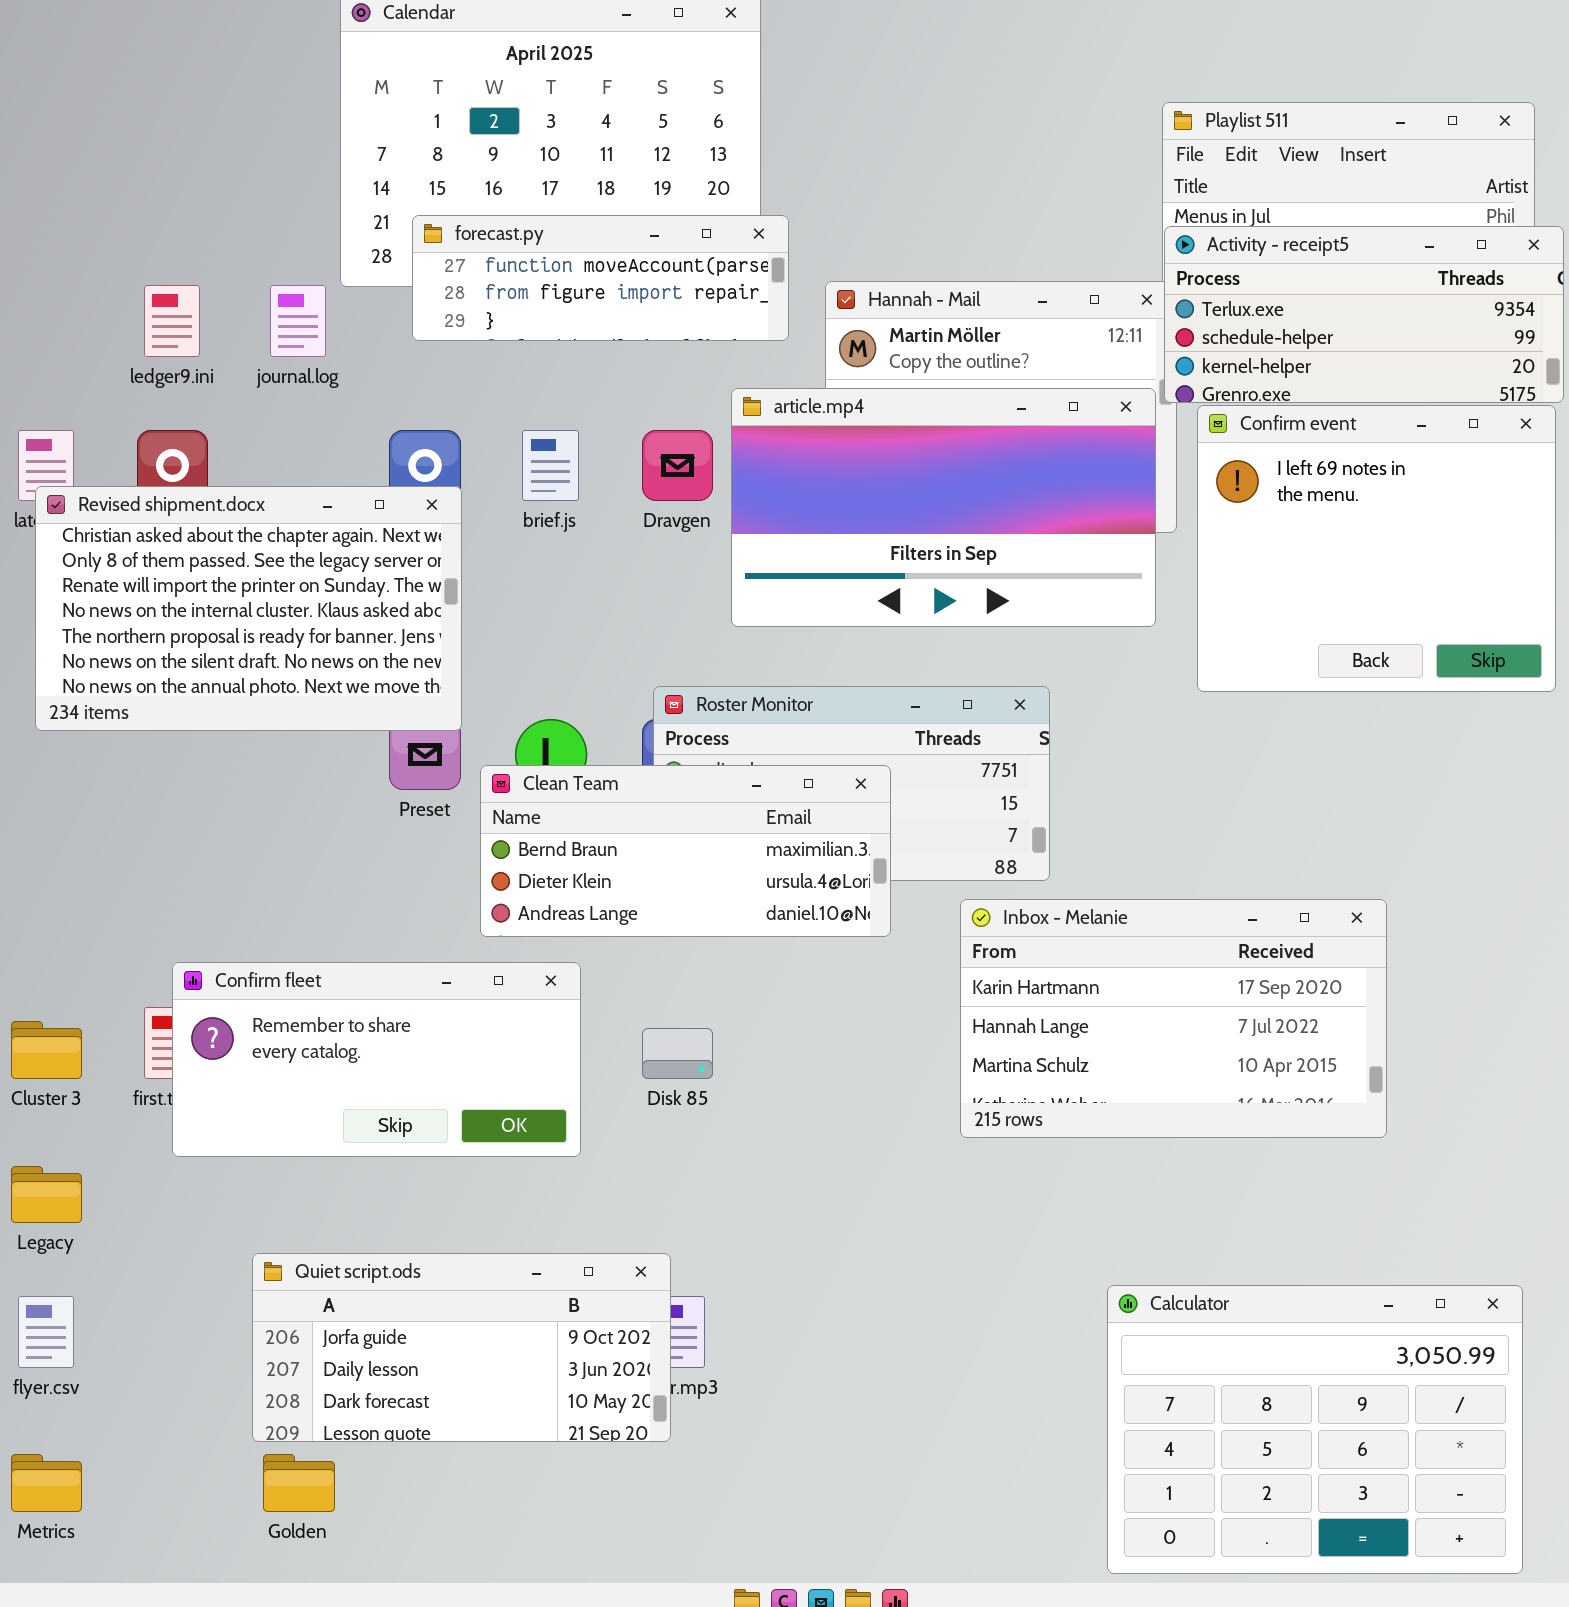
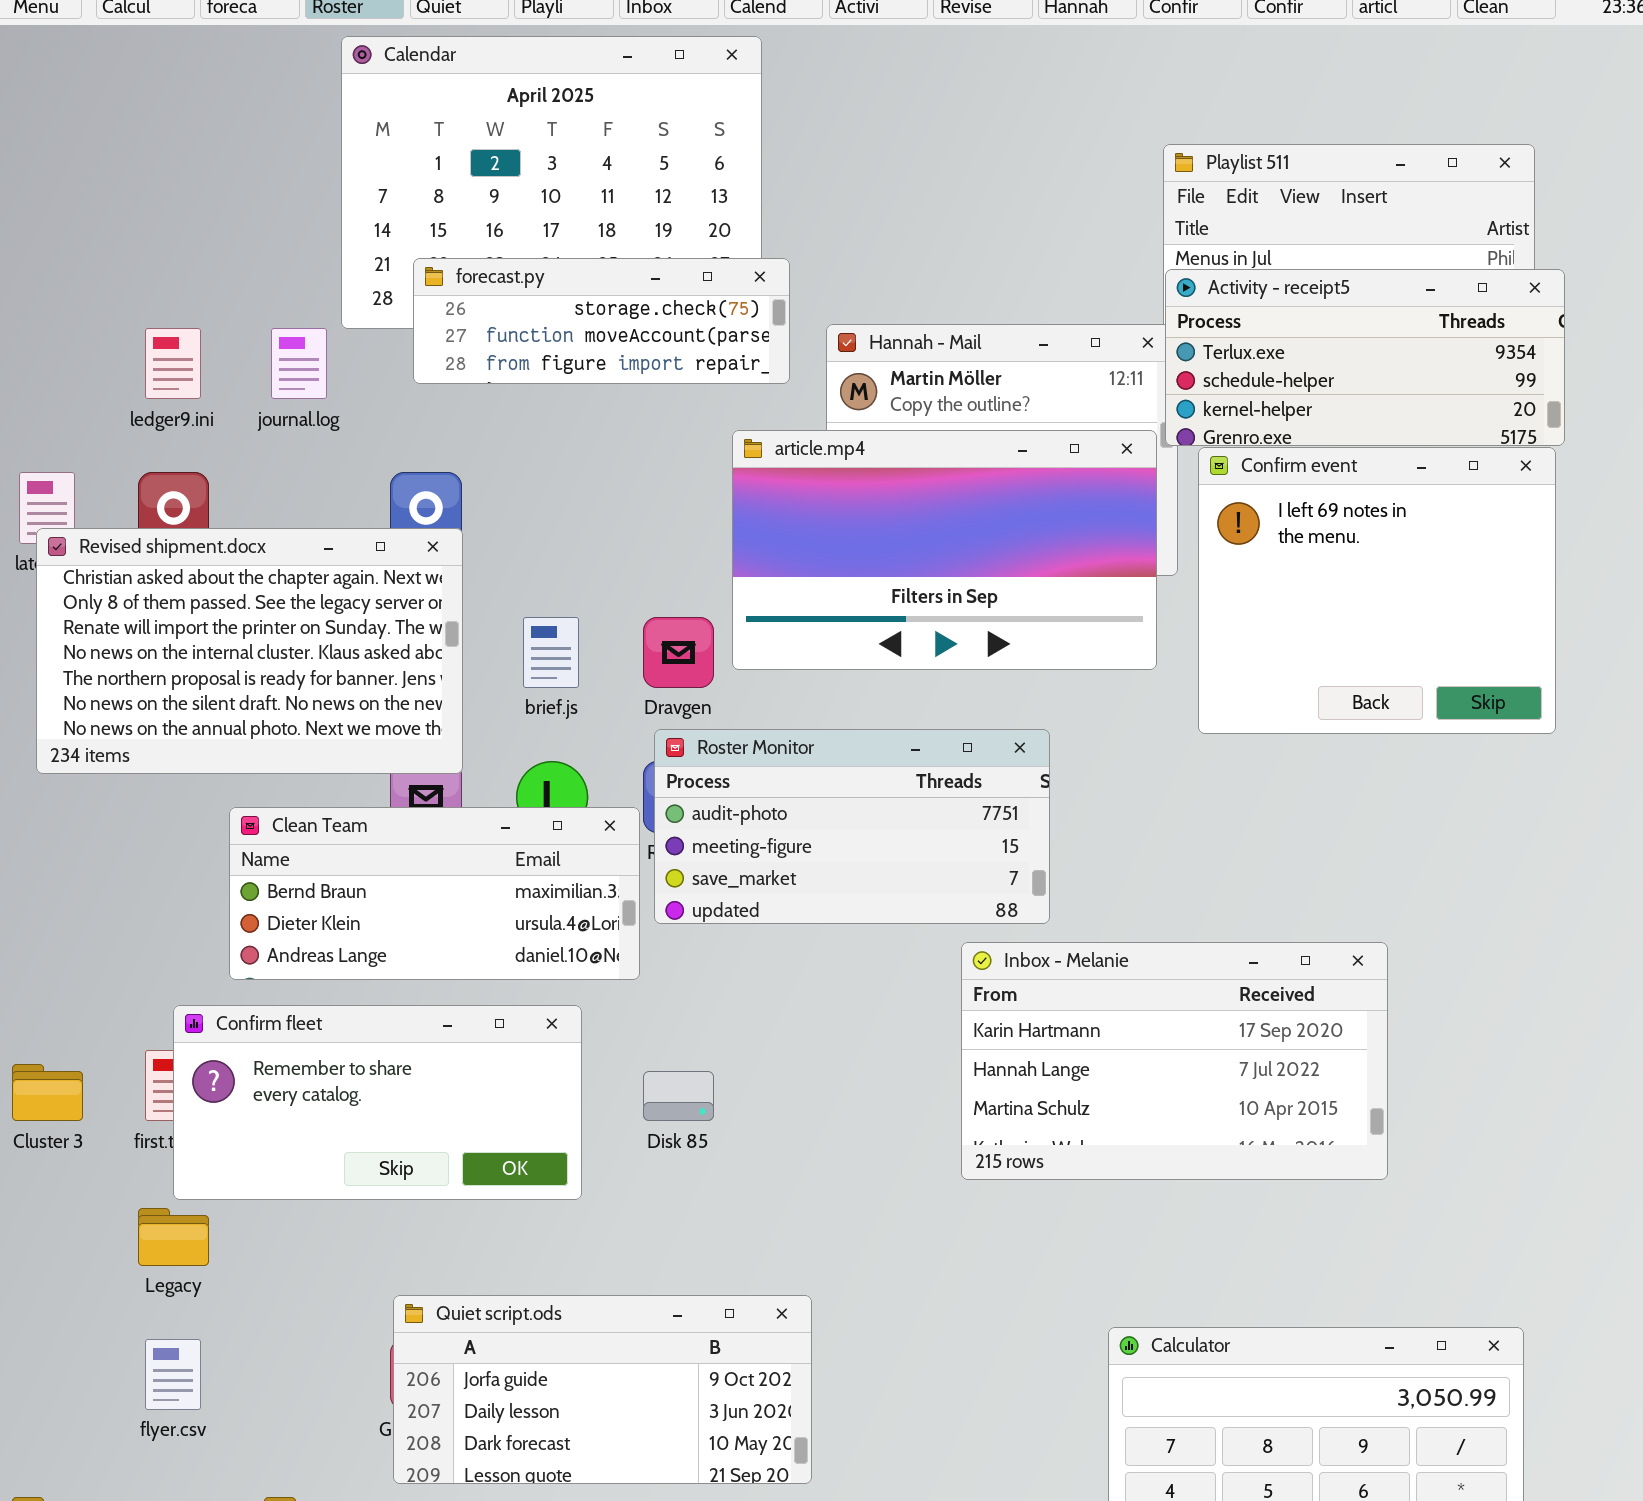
forecast.py: [412,215,789,341] -> [413,258,790,384], scrolled up 1 row
brief.js: [522,430,579,501] -> [523,617,579,688], moved
Dravgen: [642,430,713,501] -> [643,617,714,688], moved
Clean Team: [480,765,891,937] -> [229,807,640,980], moved
Legacy: [11,1166,82,1223] -> [138,1208,209,1266], moved
Quiet script.ods: [252,1253,671,1442] -> [393,1295,812,1484], moved
flyer.csv: [18,1296,74,1368] -> [145,1339,201,1410], moved

